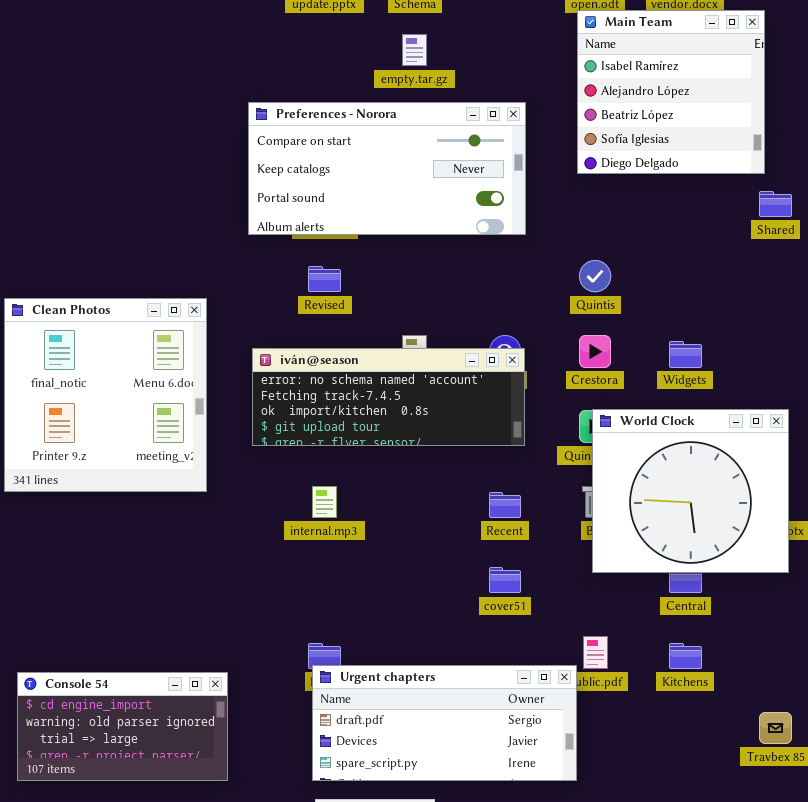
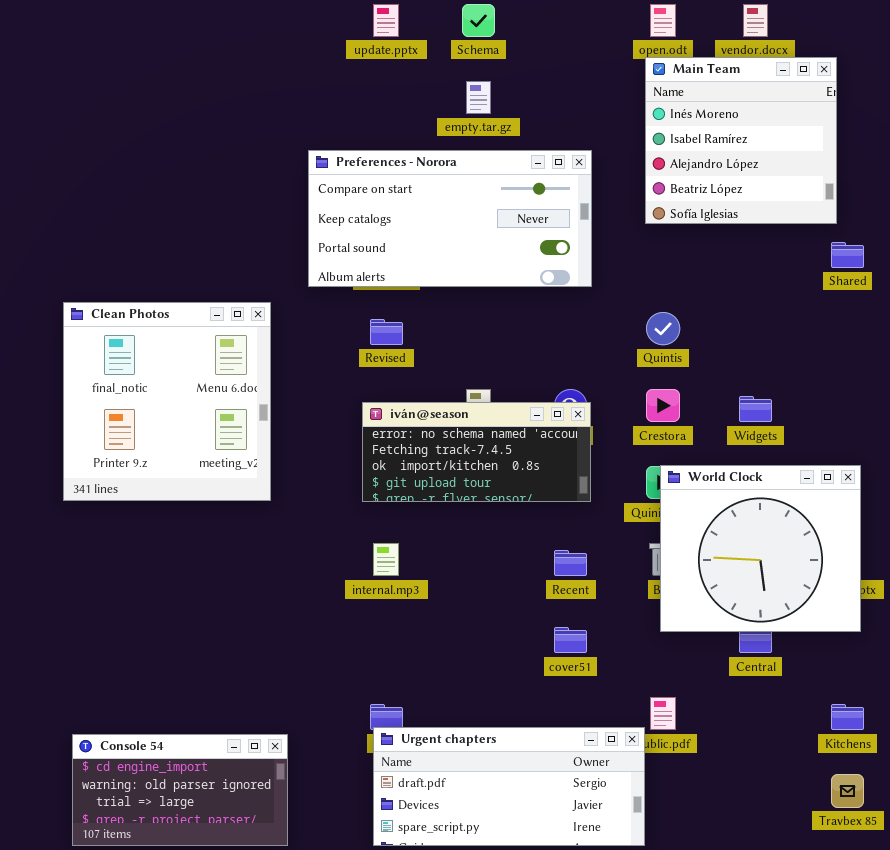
Main Team: [577,10,765,174] -> [645,57,837,224], scrolled up 1 row
Clean Photos: [4,298,207,492] -> [63,302,271,501], moved
iván@season: [252,348,525,446] -> [362,402,591,502], resized
Kitchens: [669,643,702,669] -> [831,704,864,730], moved

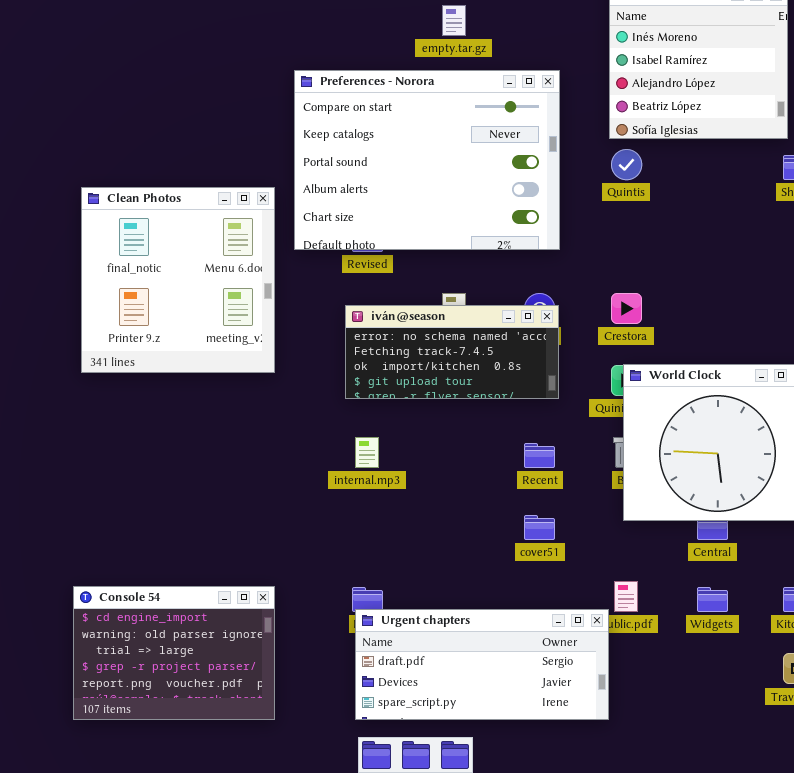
Preferences - Norora: [308,150,592,287] -> [294,70,560,250], resized
Clean Photos: [63,302,271,501] -> [81,187,275,373], moved
Quintis: [646,312,680,345] -> [611,149,642,180], moved
Widgets: [739,396,772,422] -> [697,587,728,612], moved
Console 54: [72,734,288,846] -> [73,586,275,720], resized

